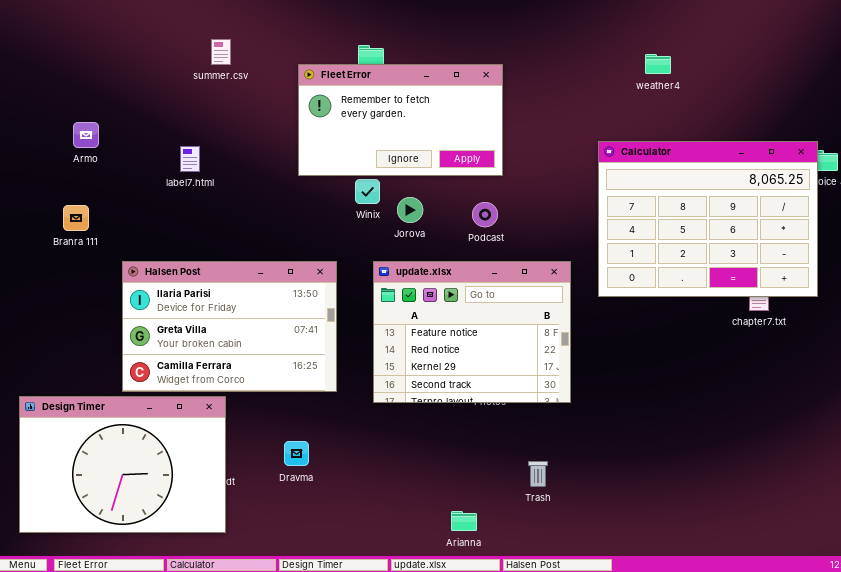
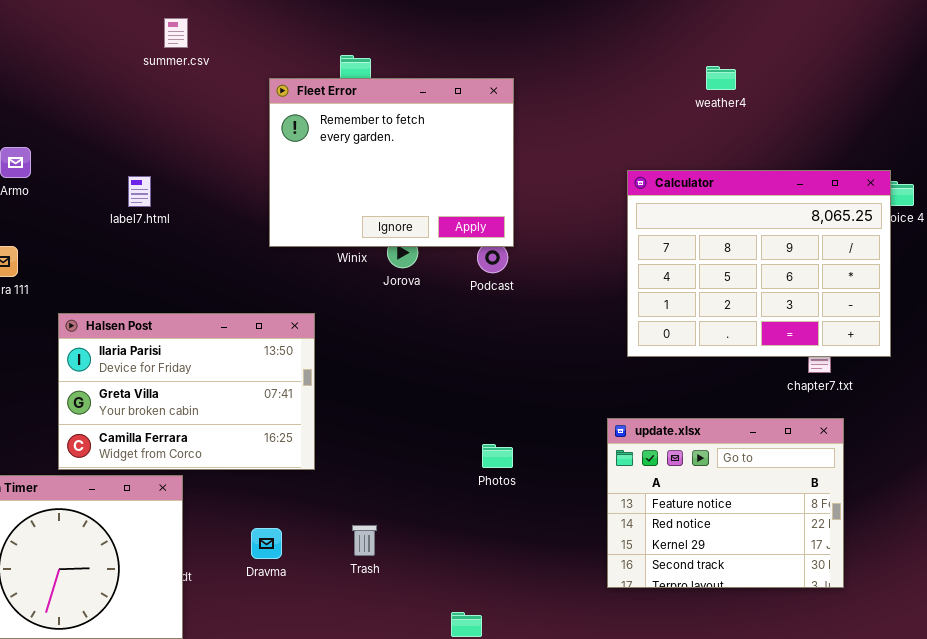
summer.csv: [211,39,231,65] -> [164,18,188,48], moved
weather4: [645,54,671,74] -> [706,66,736,90], moved
Fleet Error: [298,64,503,176] -> [269,78,514,247], resized
update.xlsx: [373,261,571,403] -> [607,418,844,588], moved
Trash: [528,461,548,487] -> [352,525,377,556], moved

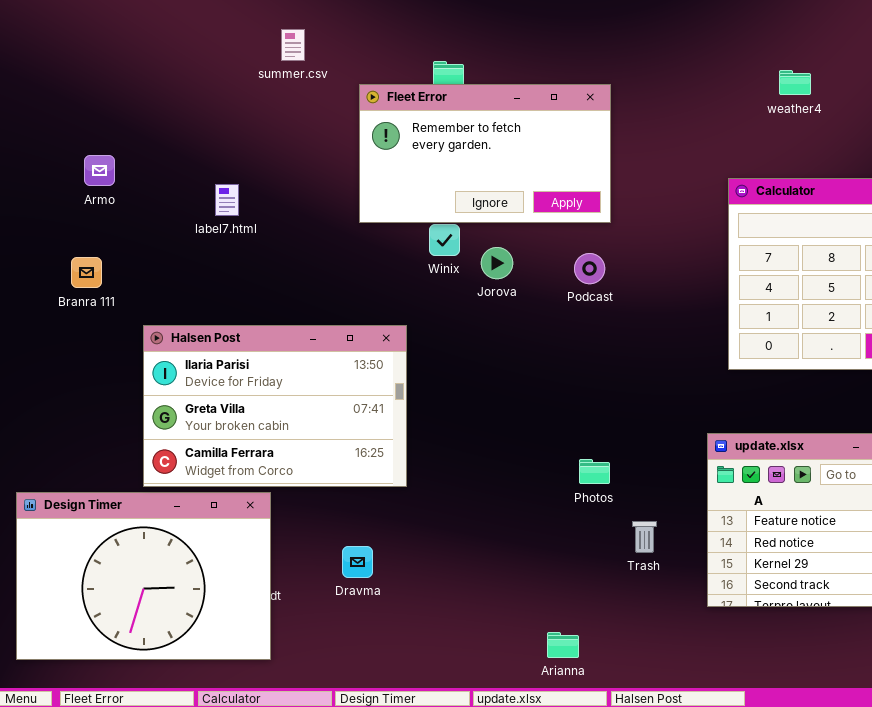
summer.csv: [164,18,188,48] -> [281,29,305,61], moved
weather4: [706,66,736,90] -> [779,70,811,95], moved
Fleet Error: [269,78,514,247] -> [359,84,611,223], resized
Trash: [352,525,377,556] -> [632,521,657,553], moved

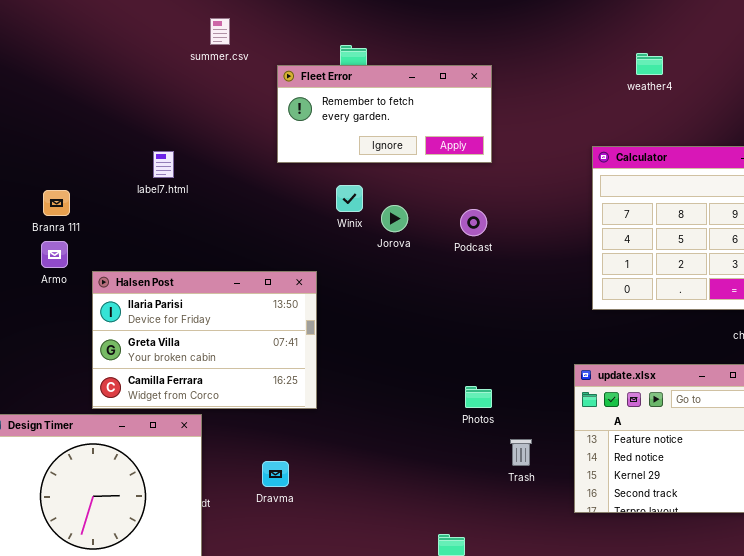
Fleet Error: [359,84,611,223] -> [277,65,492,163], resized
Armo: [84,155,115,186] -> [41,241,68,268], moved
Branra 111: [71,257,102,288] -> [43,190,70,216], moved

